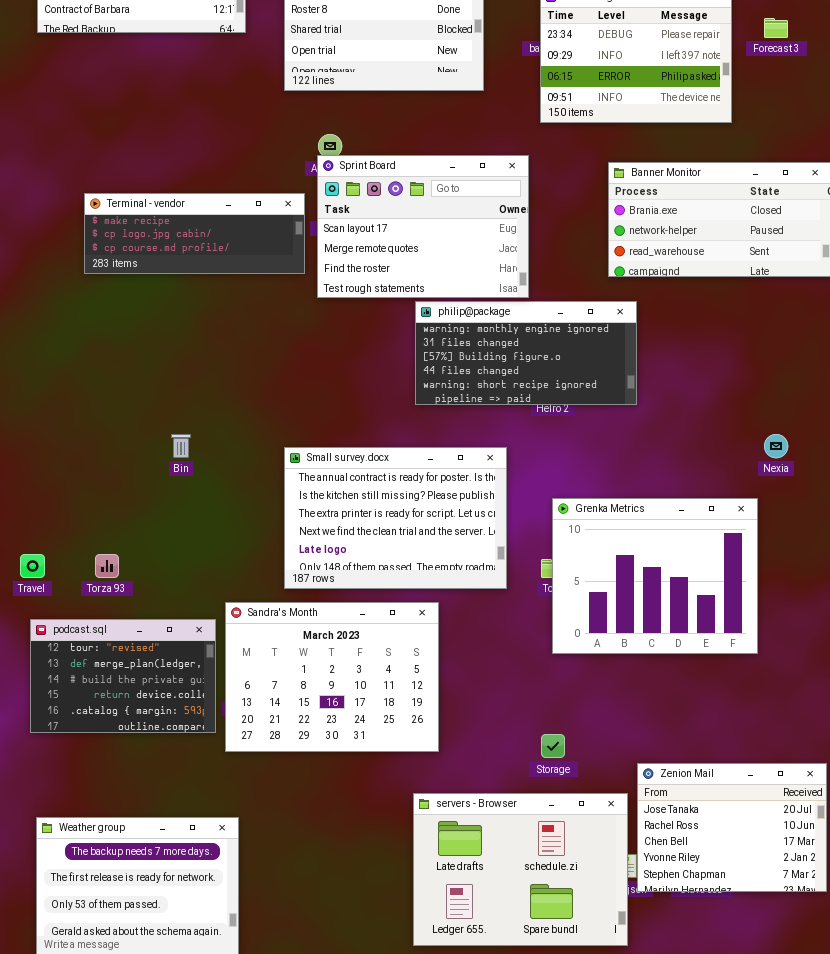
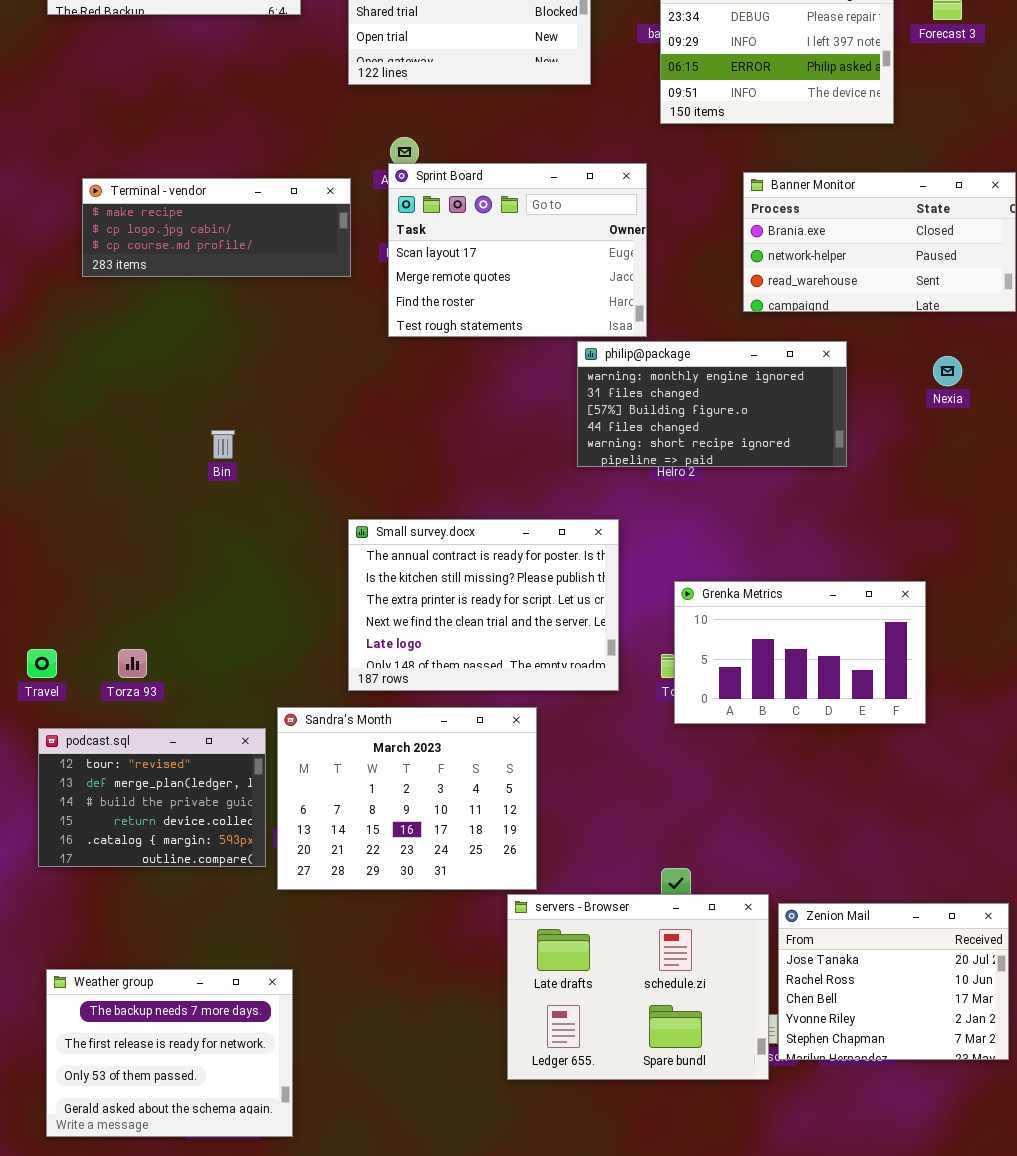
Terminal - vendor: [84,193,305,274] -> [82,178,351,277], moved
philip@package: [415,301,637,405] -> [577,341,847,467], moved
Bin: [171,434,191,458] -> [211,430,235,459], moved
Nexia: [764,434,788,458] -> [933,356,962,386], moved
Grenka Metrics: [552,498,758,654] -> [674,581,926,724], resized
servers - Browser: [413,793,628,946] -> [507,894,769,1080], moved

